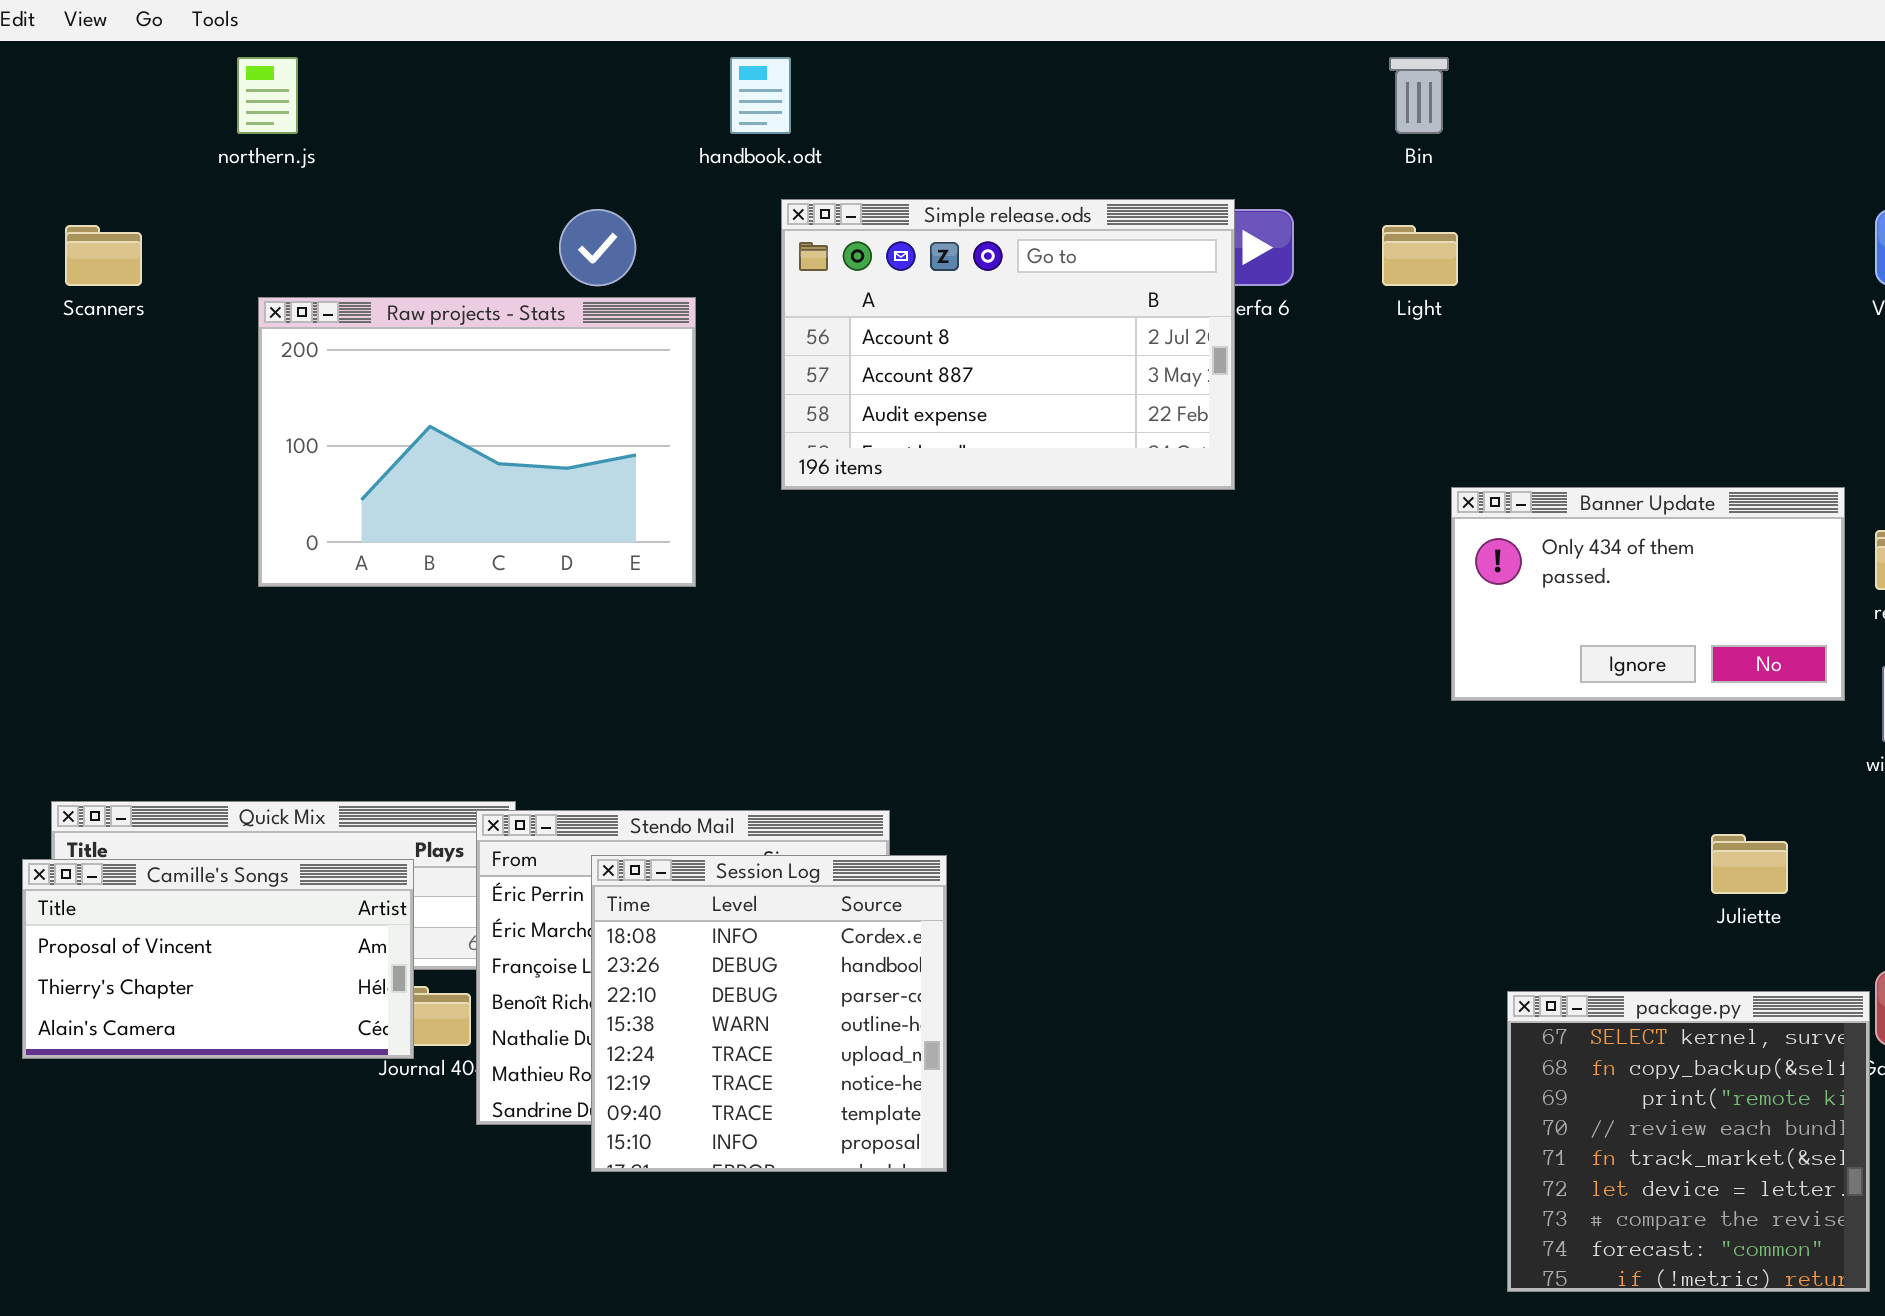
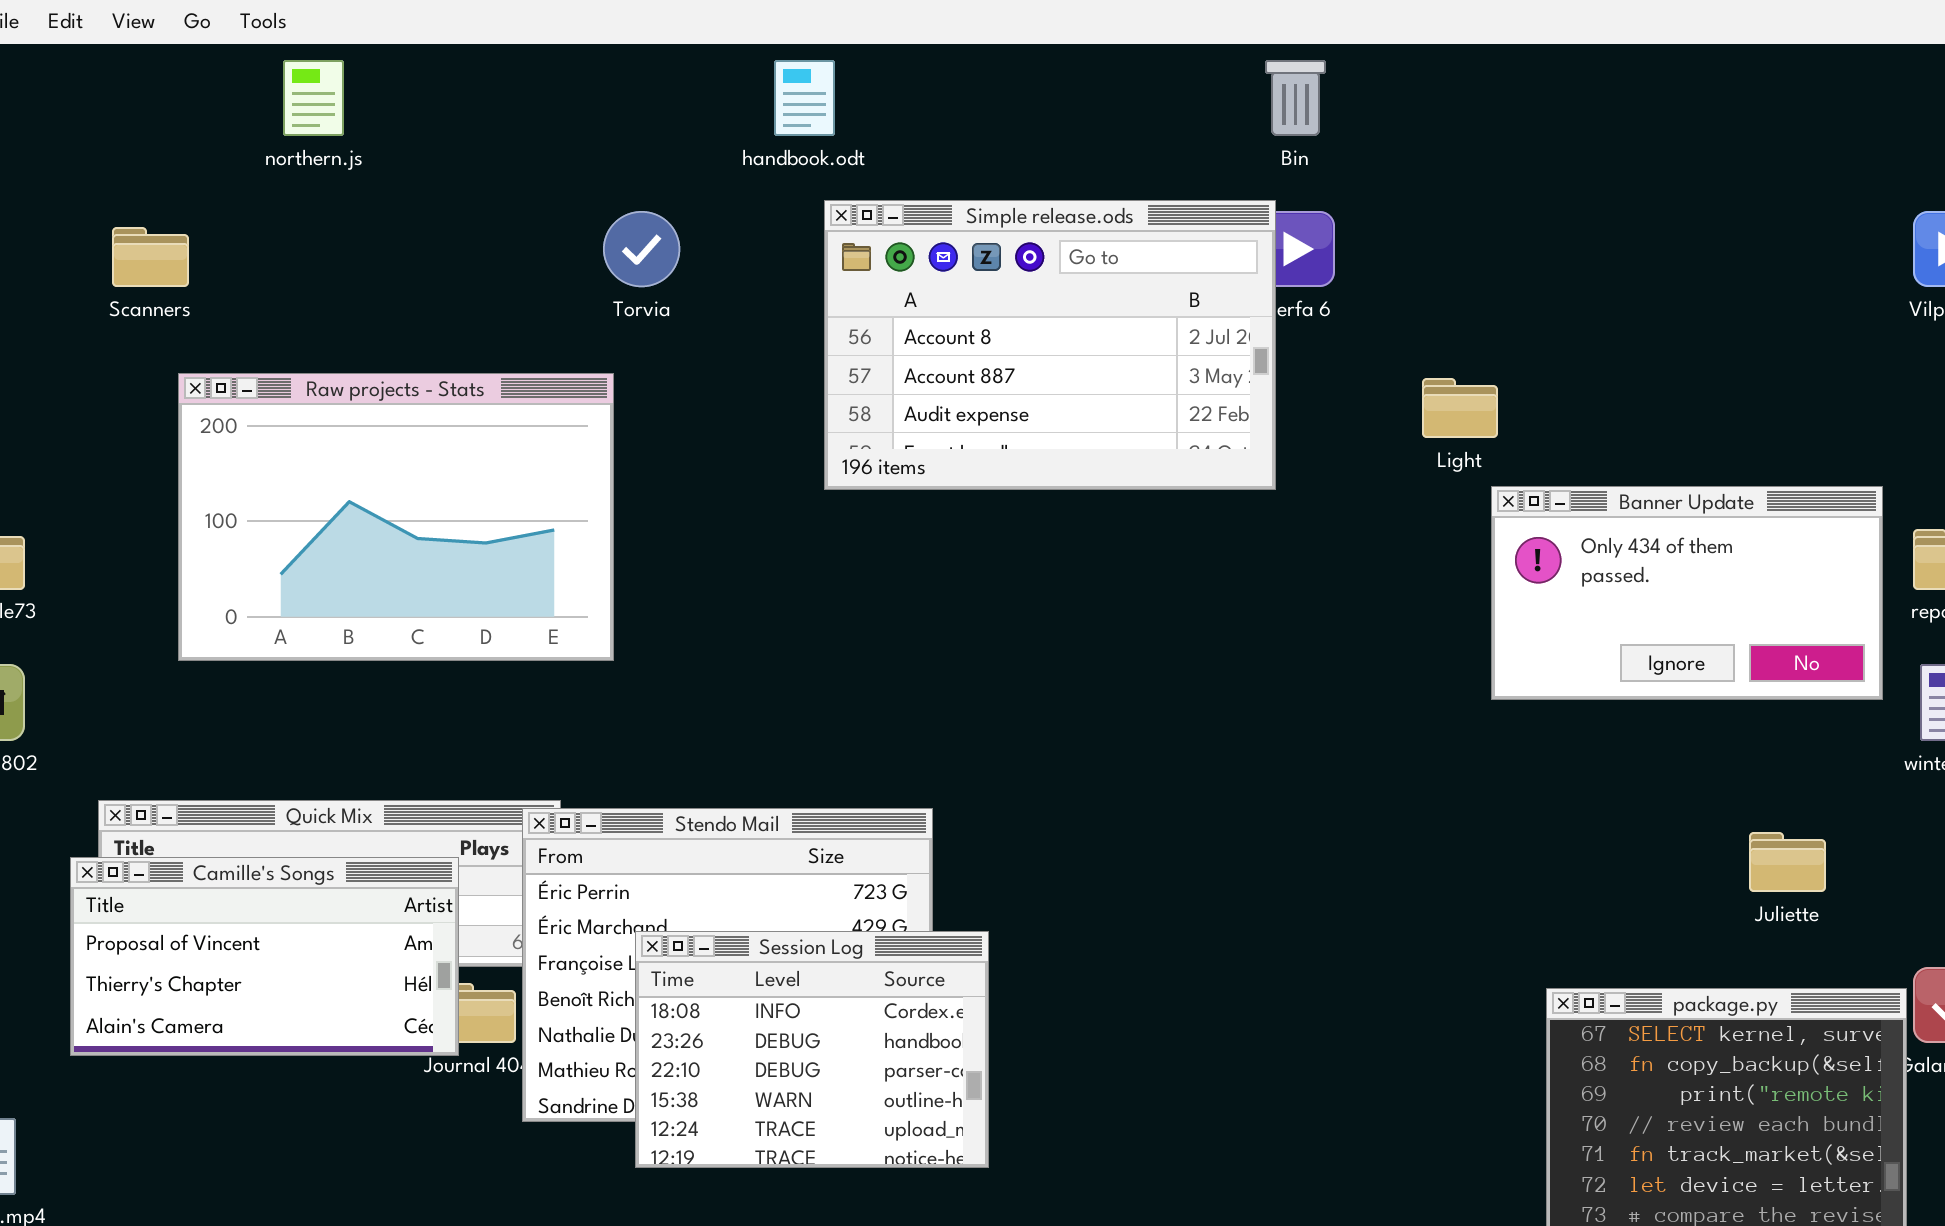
Bin: [1389,57,1449,134] -> [1265,60,1326,136], moved
Light: [1382,225,1458,286] -> [1422,378,1498,438], moved
Raw projects - Stats: [258,297,696,587] -> [178,373,614,661], moved
Session Log: [591,855,947,1172] -> [635,931,989,1168], resized

